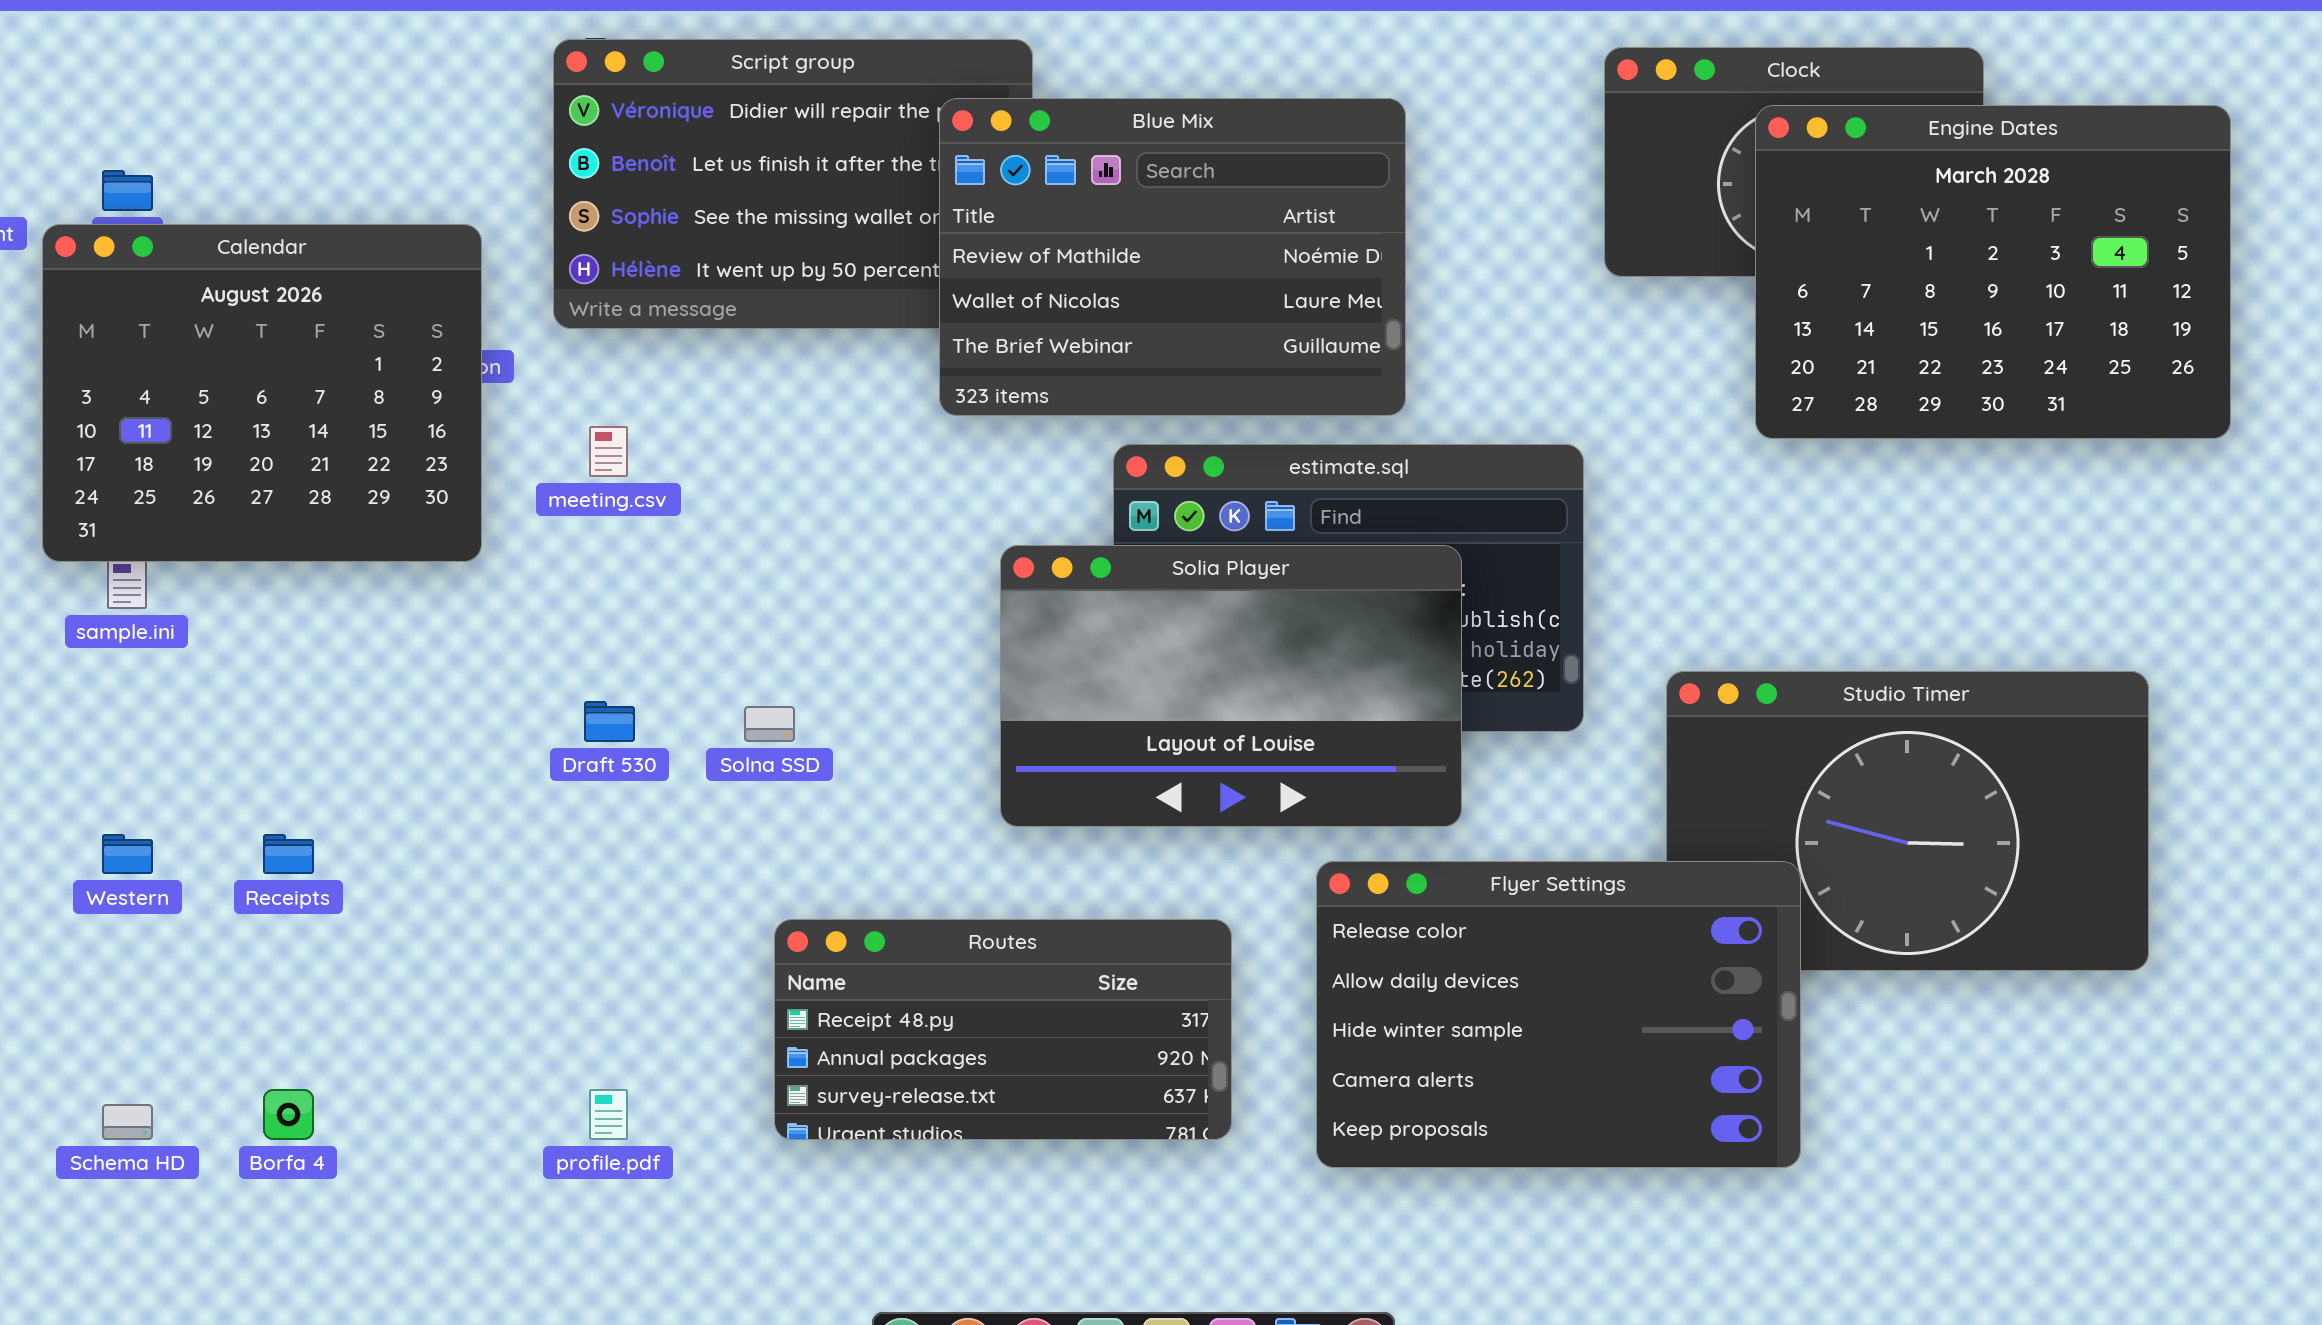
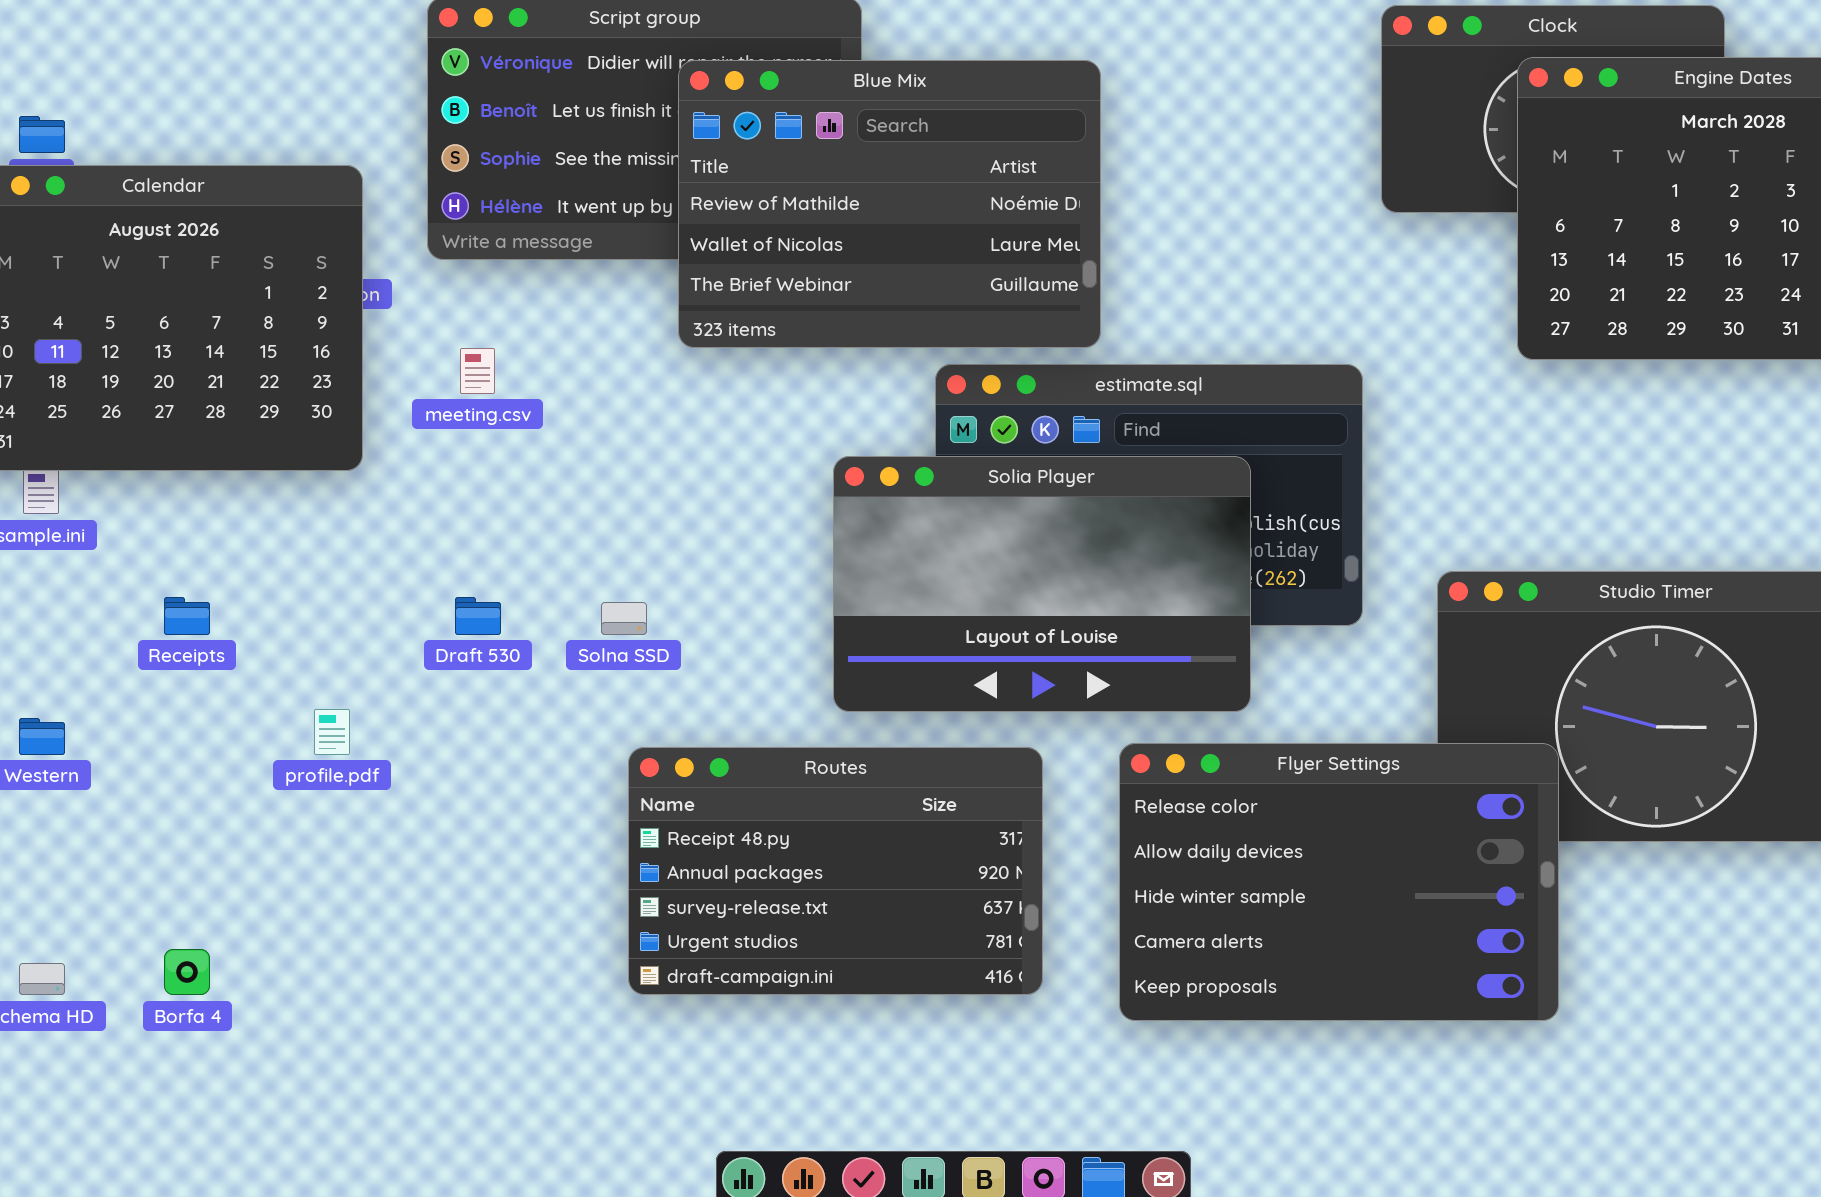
Blue Mix: [939,98,1406,416] -> [678,60,1101,348], moved
Receipts: [263,834,314,874] -> [164,597,210,635], moved
Routes: [774,919,1232,1140] -> [628,747,1043,995], resized
profile.pdf: [589,1089,628,1140] -> [314,709,350,755], moved

